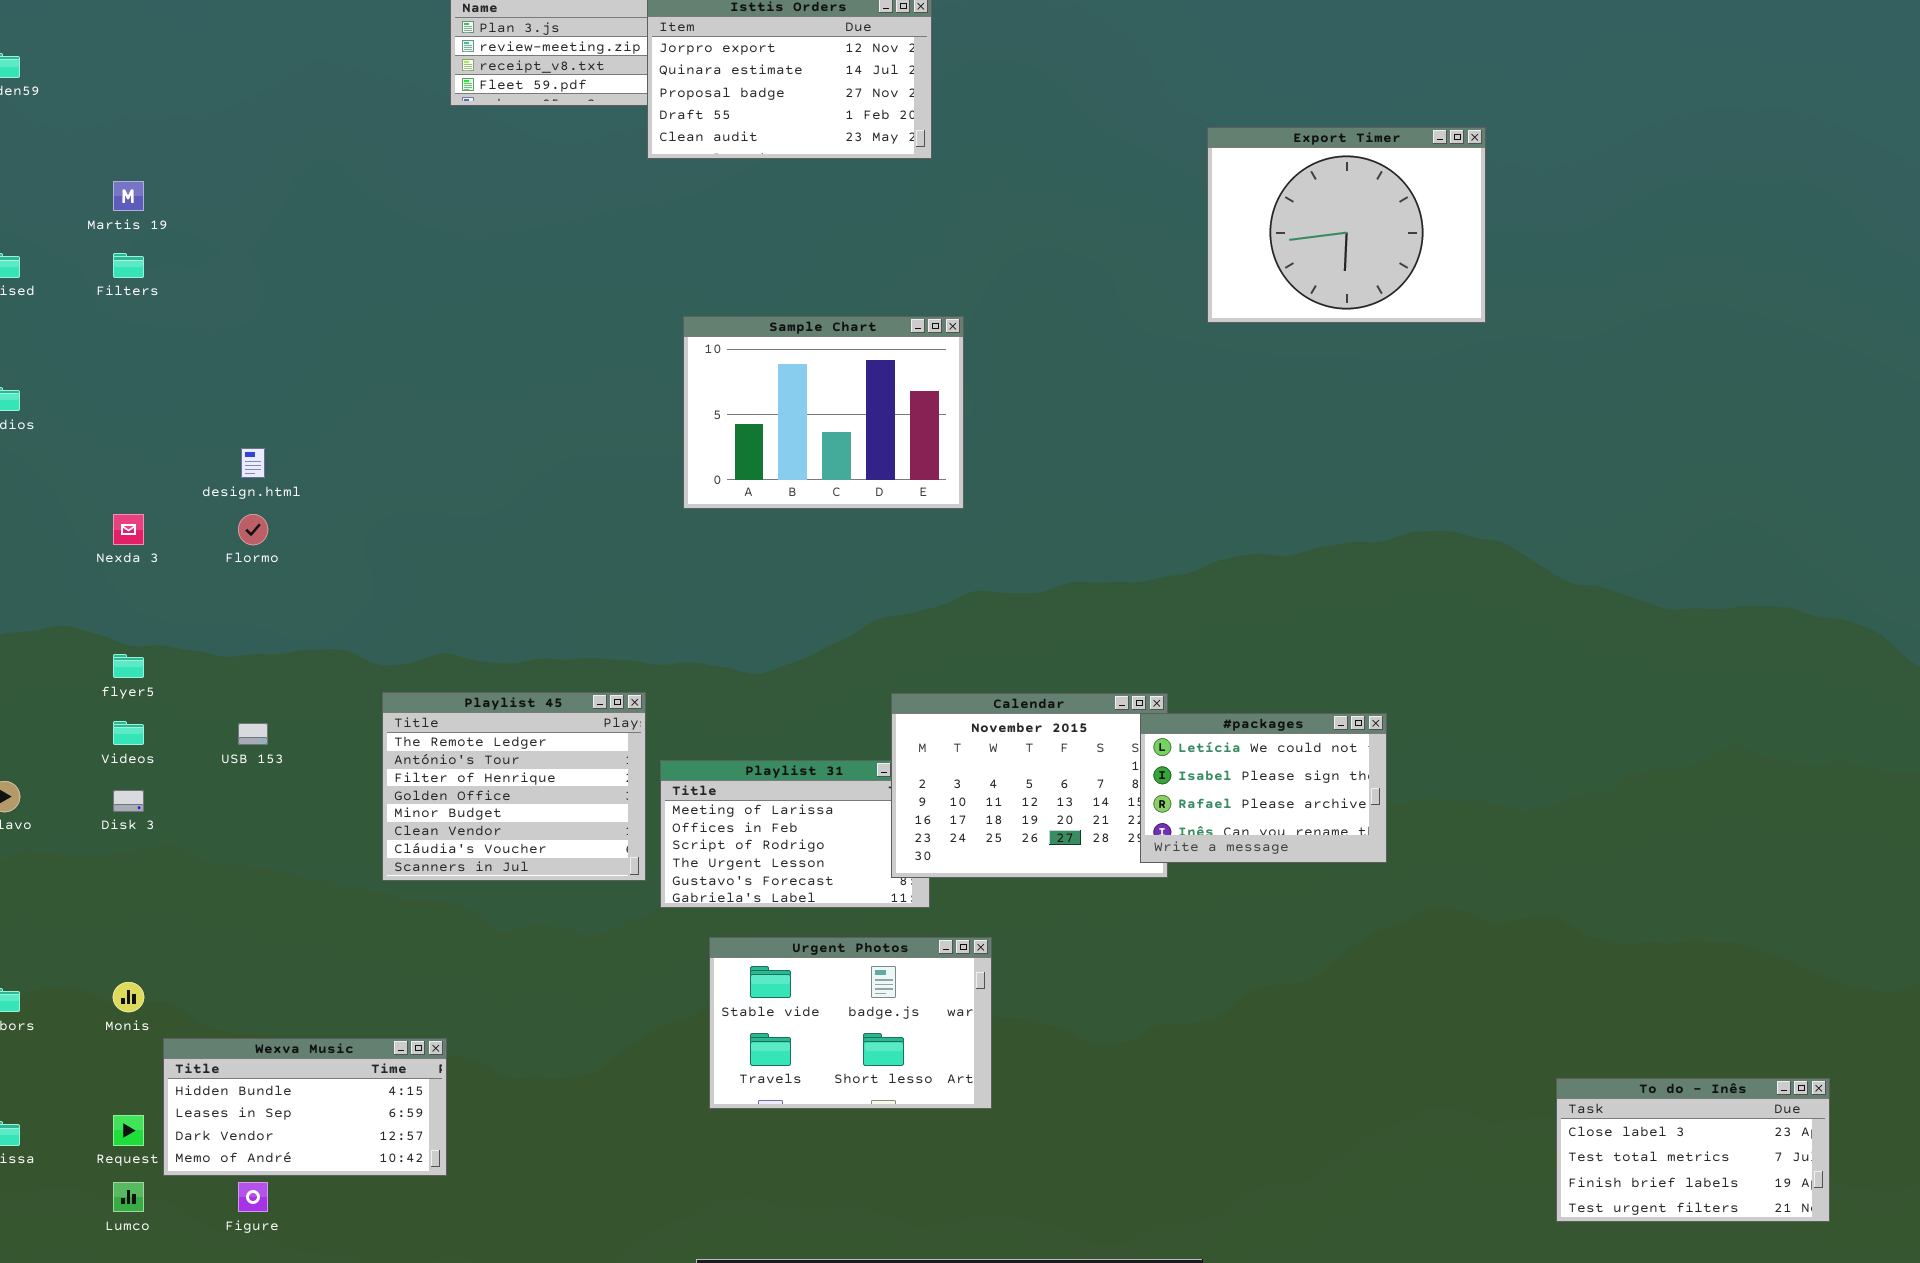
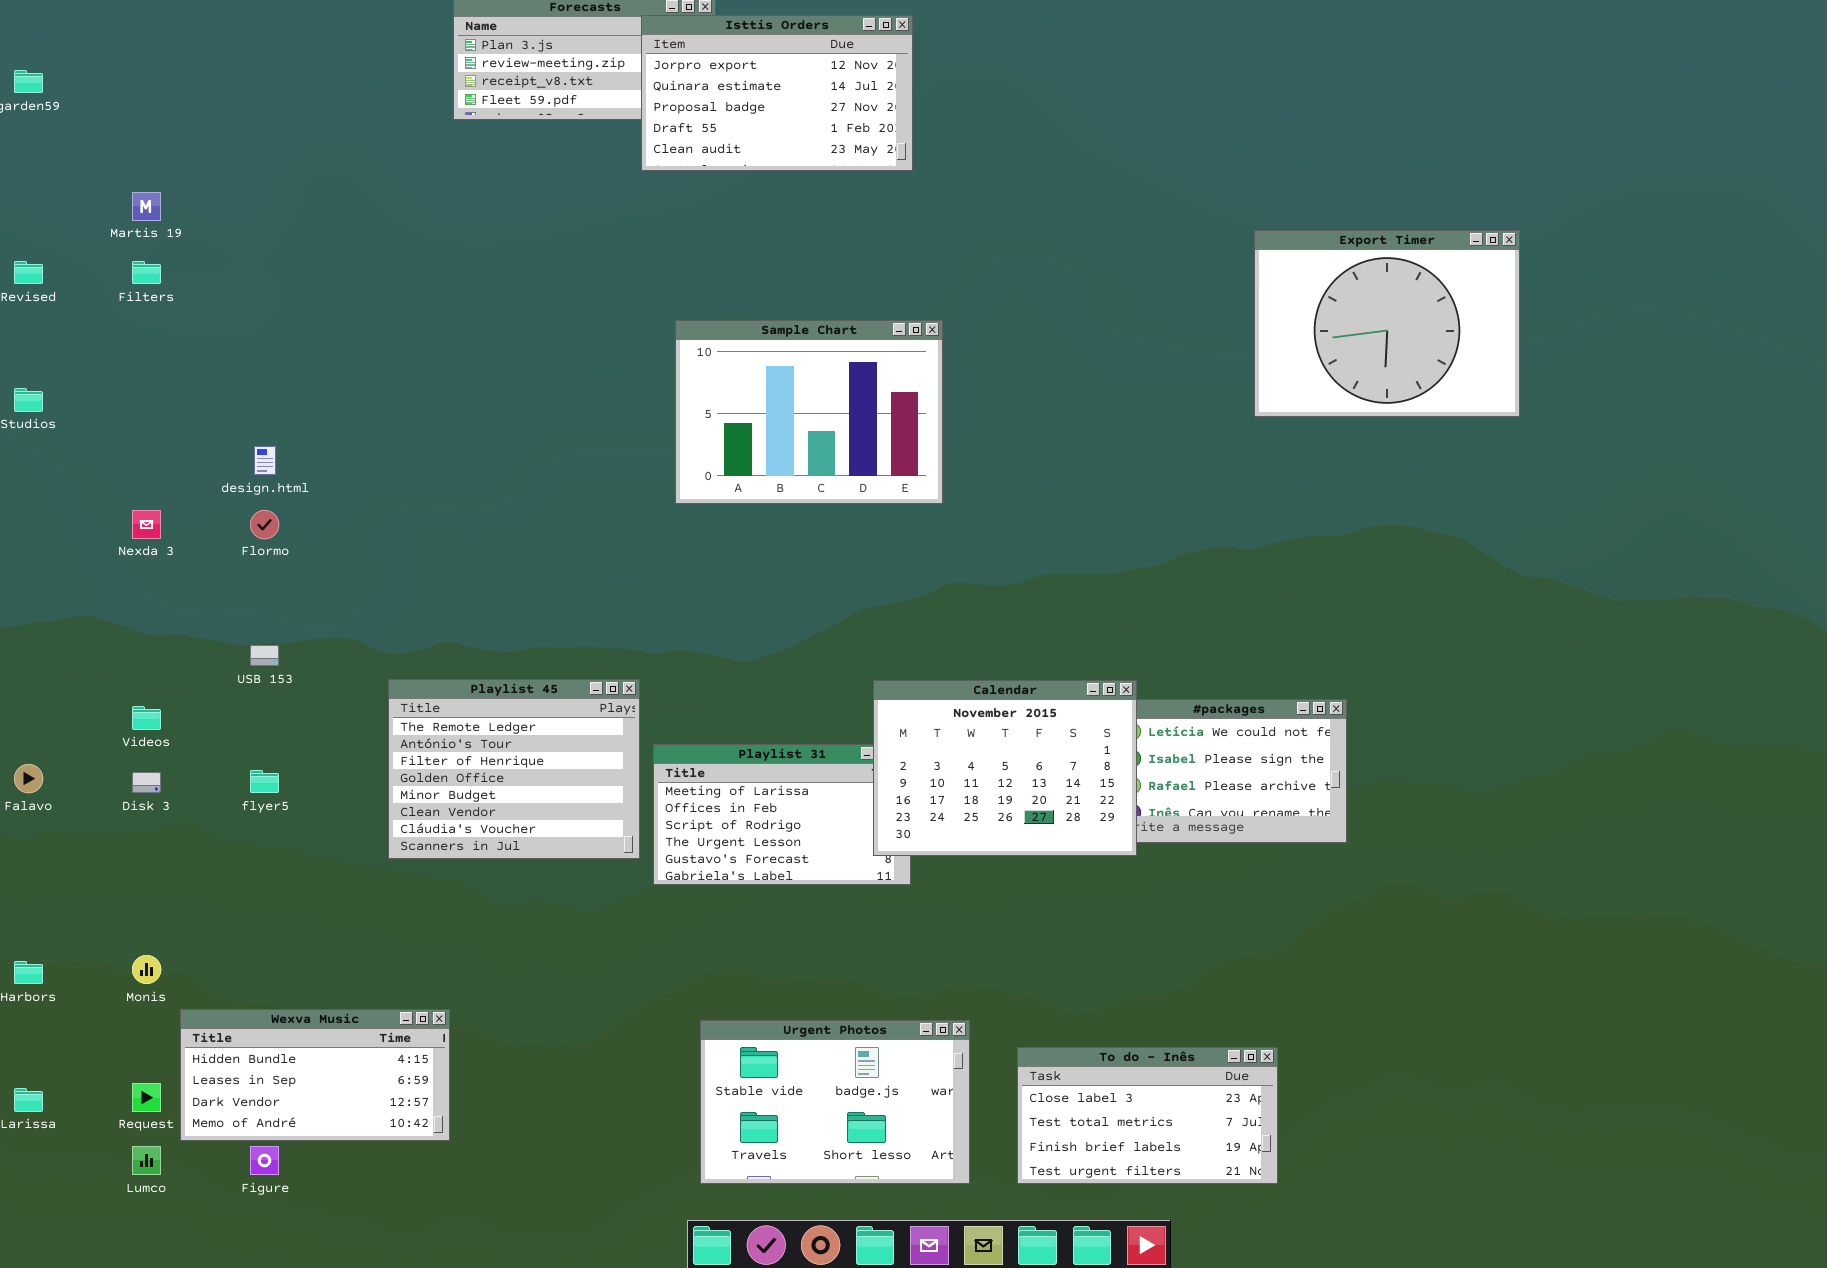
Export Timer: [1207,127,1486,323] -> [1254,230,1520,417], moved
flyer5: [113,654,144,678] -> [250,770,279,793], moved
Calendar: [891,693,1168,878] -> [873,680,1137,856], raised
USB 153: [238,723,268,745] -> [250,645,279,666], moved
Urgent Photos: [709,937,992,1109] -> [700,1020,970,1184], moved
To do - Inês: [1556,1078,1830,1222] -> [1017,1047,1278,1184], moved

